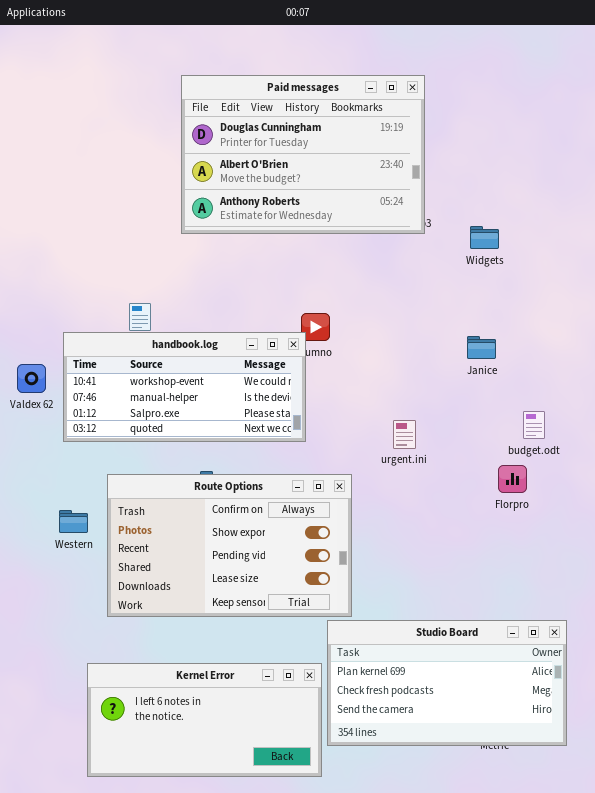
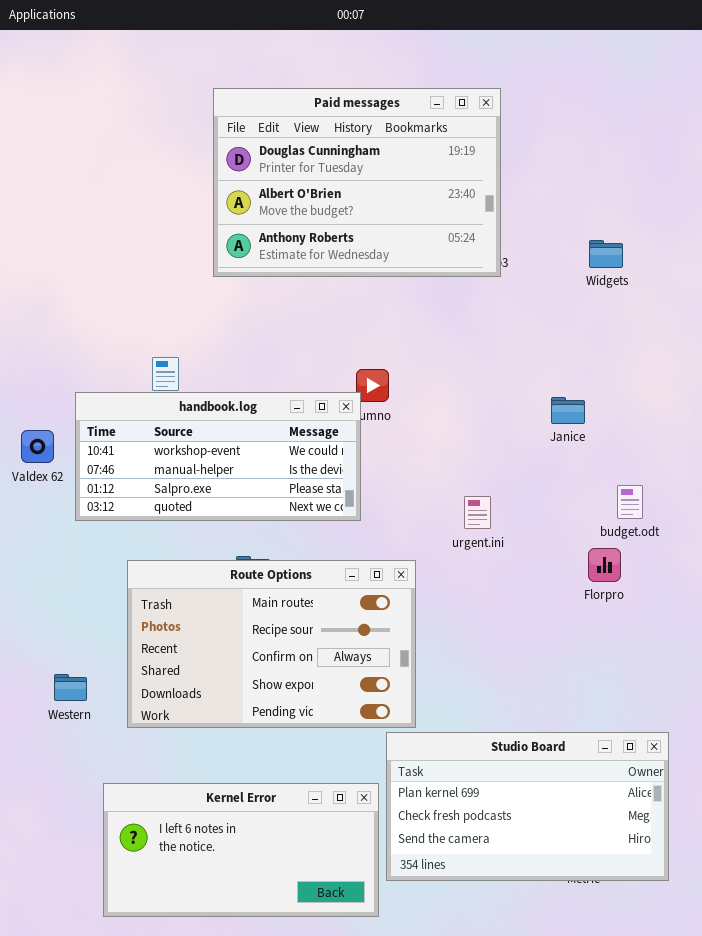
Widgets: [470,226,499,249] -> [589,240,623,268], moved
Route Options: [107,474,352,617] -> [127,560,416,728], scrolled up 2 rows
Western: [59,510,88,533] -> [54,674,87,701], moved

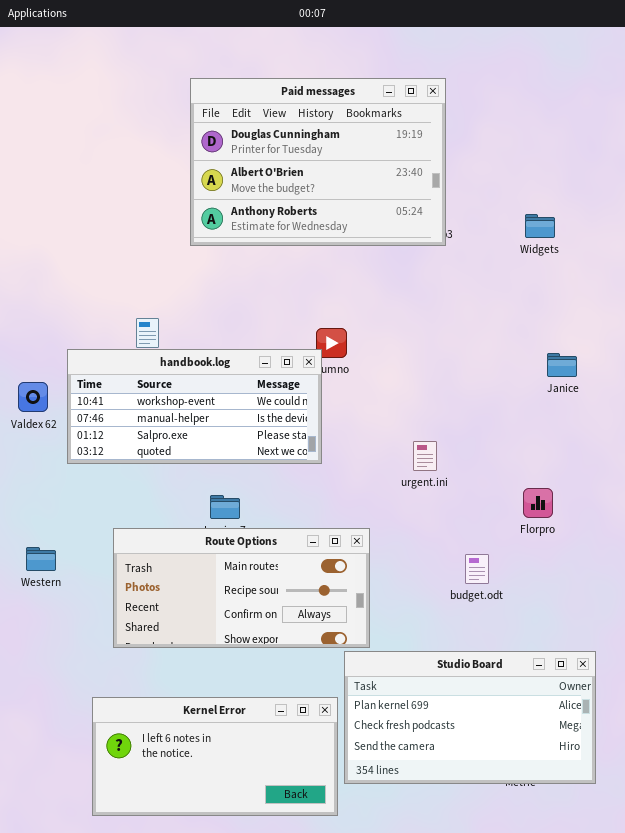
Janice: [551,397,585,424] -> [547,353,577,377], moved
budget.odt: [617,485,643,519] -> [465,554,489,584], moved
Route Options: [127,560,416,728] -> [113,528,370,648], resized
Western: [54,674,87,701] -> [26,547,56,571], moved

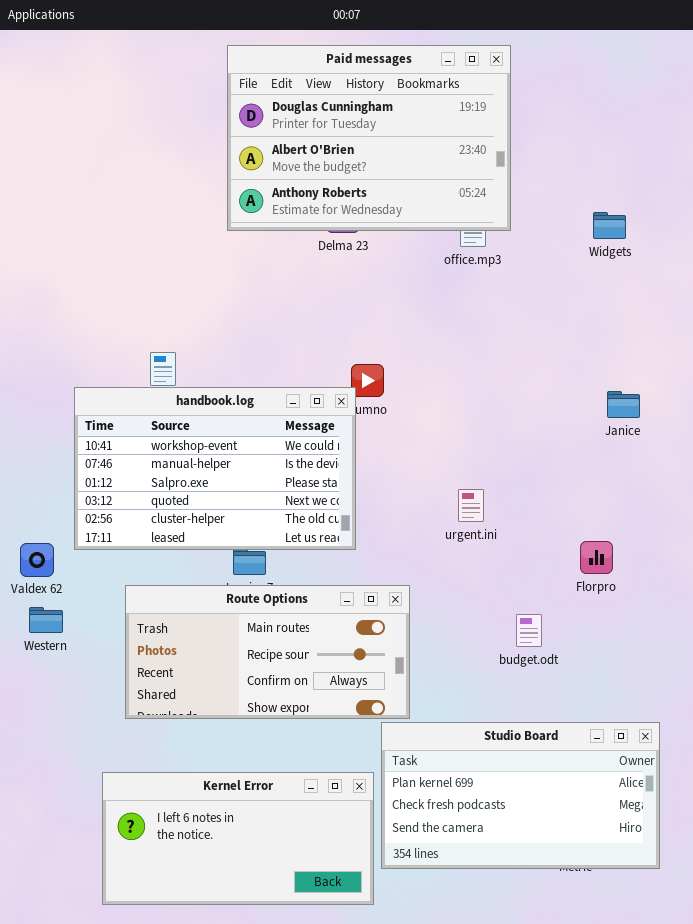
Paid messages: [190,78,446,246] -> [227,45,511,231], moved
Widgets: [525,214,555,238] -> [593,212,626,239], moved
handbook.log: [67,349,322,464] -> [74,387,356,550], resized
Valdex 62: [18,382,48,412] -> [20,543,54,577], moved

